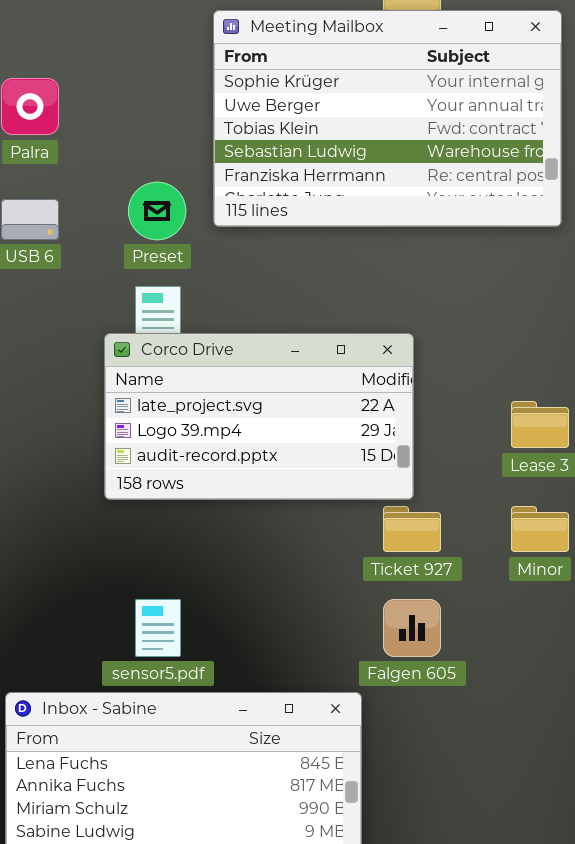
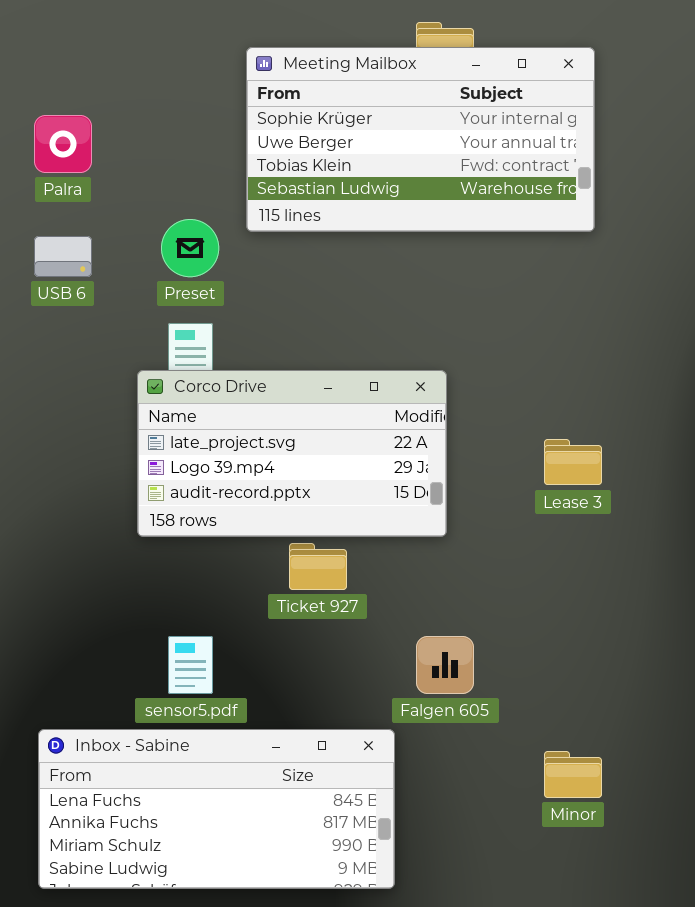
Meeting Mailbox: [213,10,562,227] -> [246,47,595,232], resized
Ticket 927: [383,506,441,552] -> [289,543,347,590], moved
Minor: [511,506,569,552] -> [544,751,602,798], moved

